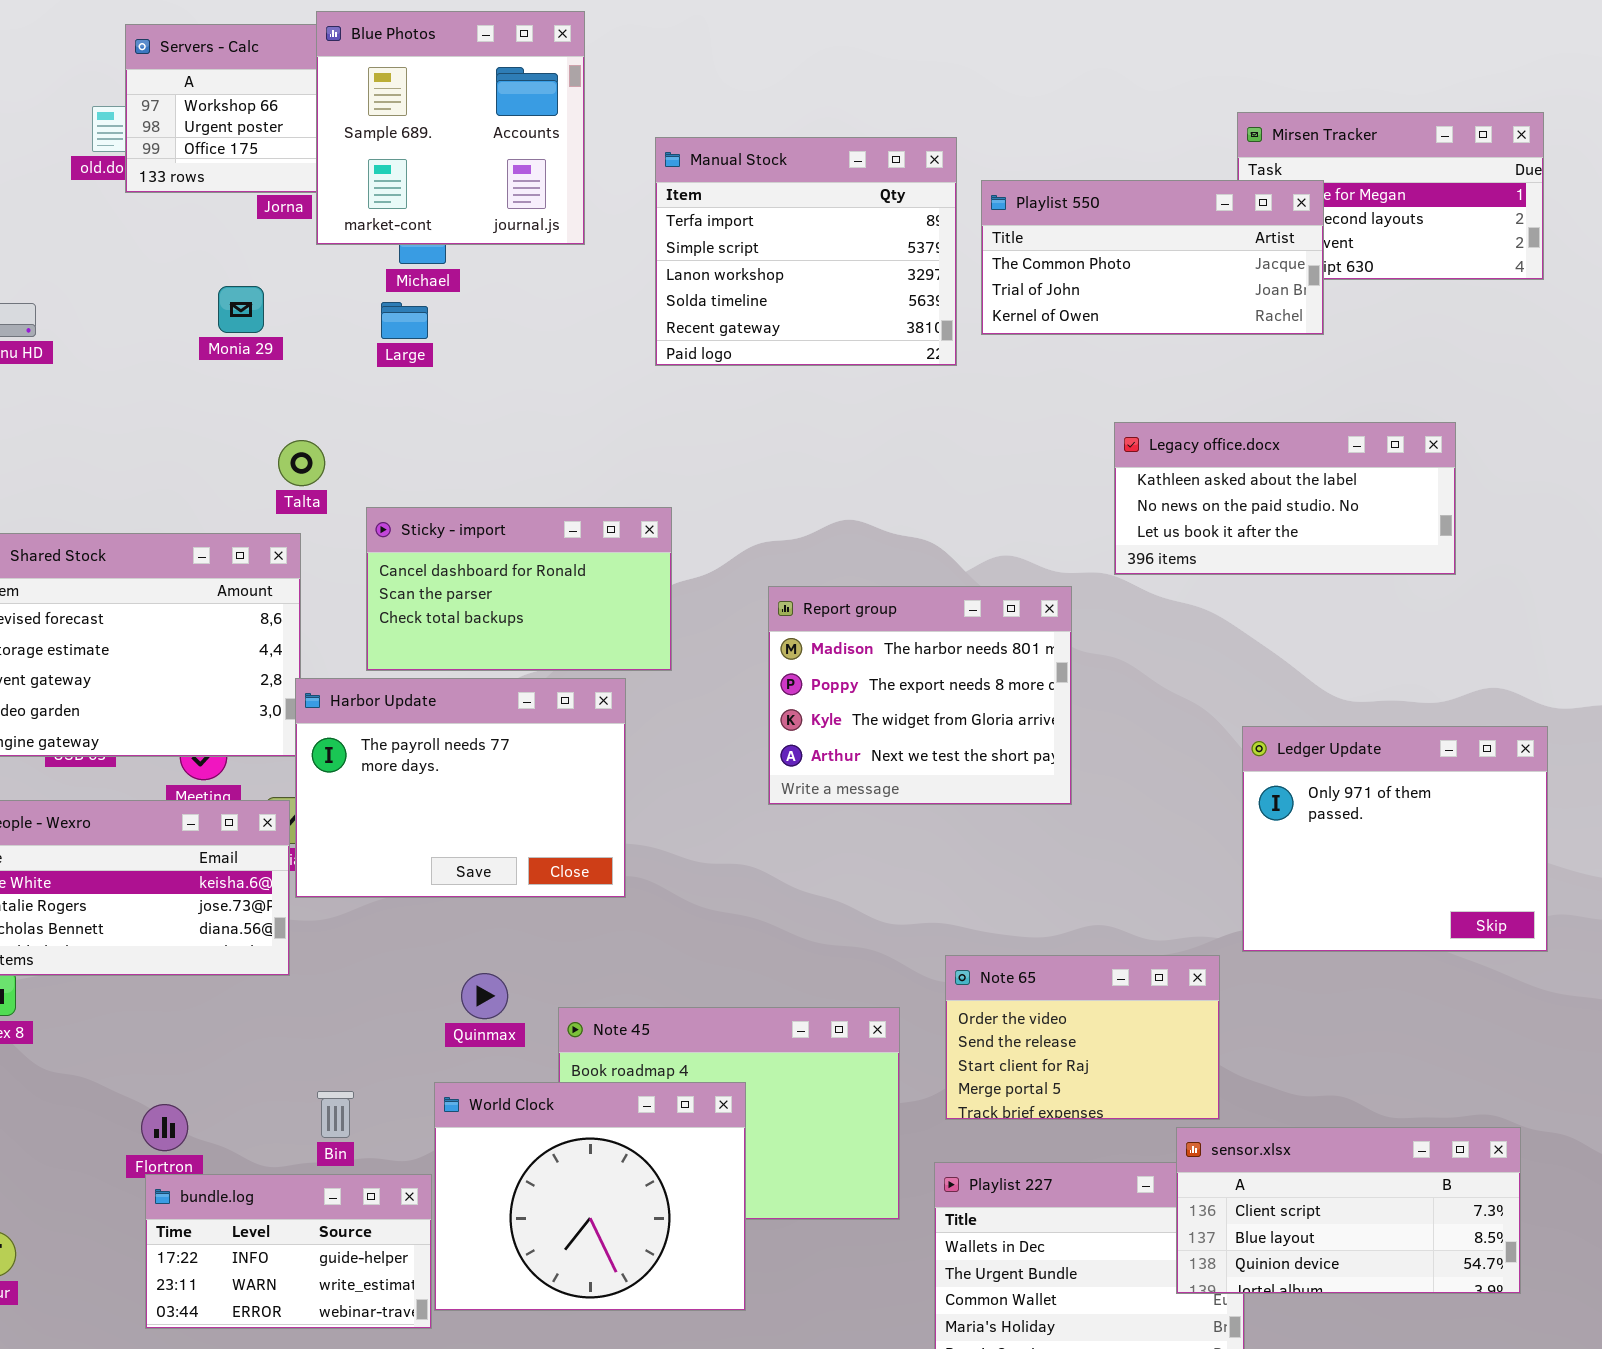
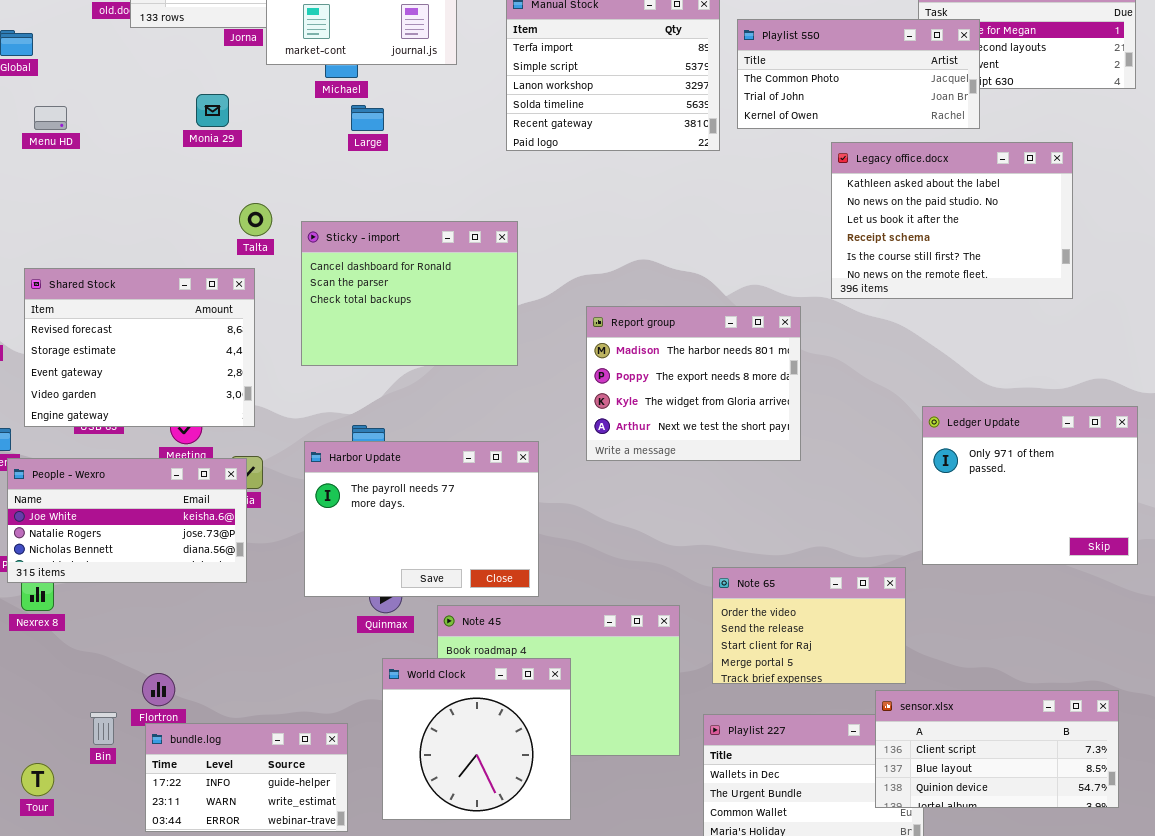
Large: [381,302,428,339] -> [351,105,384,131], moved
Legacy office.docx: [1114,422,1456,575] -> [831,142,1073,299], resized
Sticky - import: [366,507,672,671] -> [301,221,518,366], resized
Harbor Update: [295,678,626,898] -> [304,441,539,597], moved
World Clock: [434,1082,746,1311] -> [382,658,571,820], resized
Bin: [317,1091,354,1138] -> [90,712,117,745], moved

